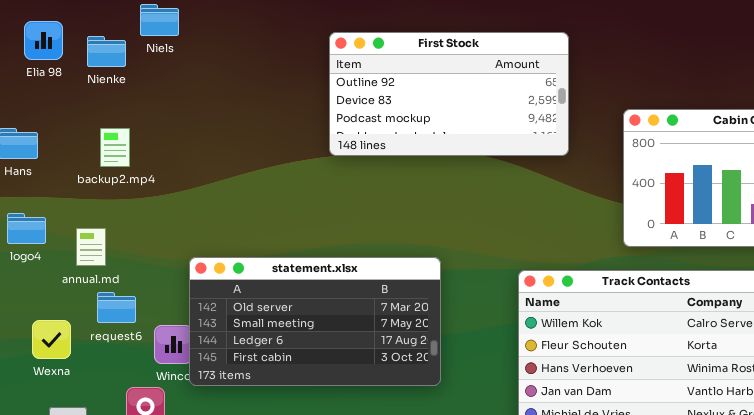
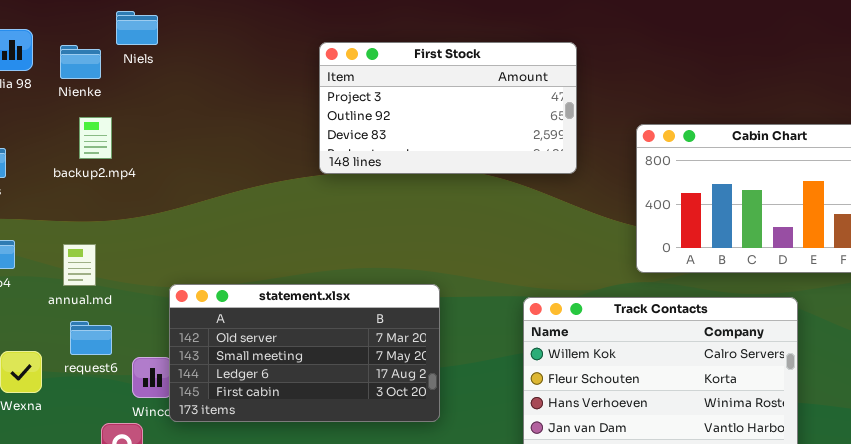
First Stock: [329,32,569,156] -> [319,42,577,174], scrolled up 1 row
backup2.mp4: [100,128,130,167] -> [79,117,112,159], moved
annual.md: [76,228,106,266] -> [63,244,96,286], moved

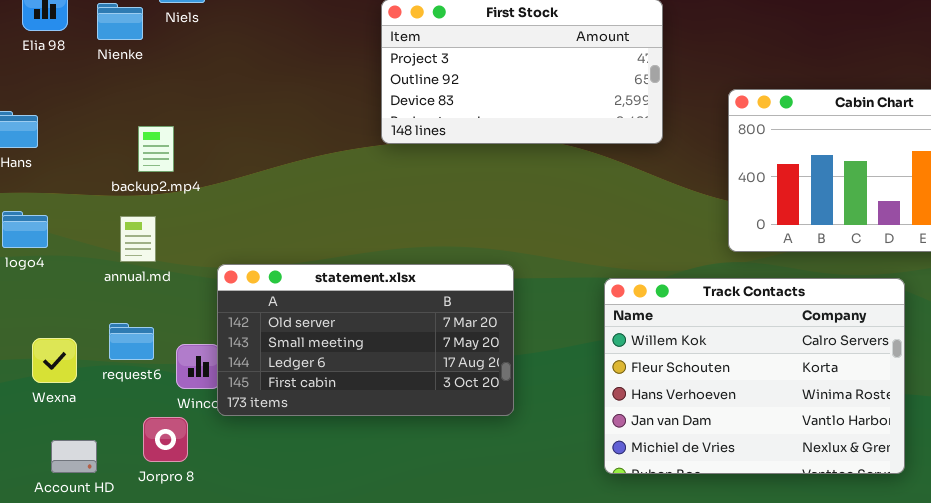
backup2.mp4: [79,117,112,159] -> [138,126,174,172], moved
annual.md: [63,244,96,286] -> [120,216,156,262], moved
request6: [70,321,112,355] -> [109,323,154,360], moved

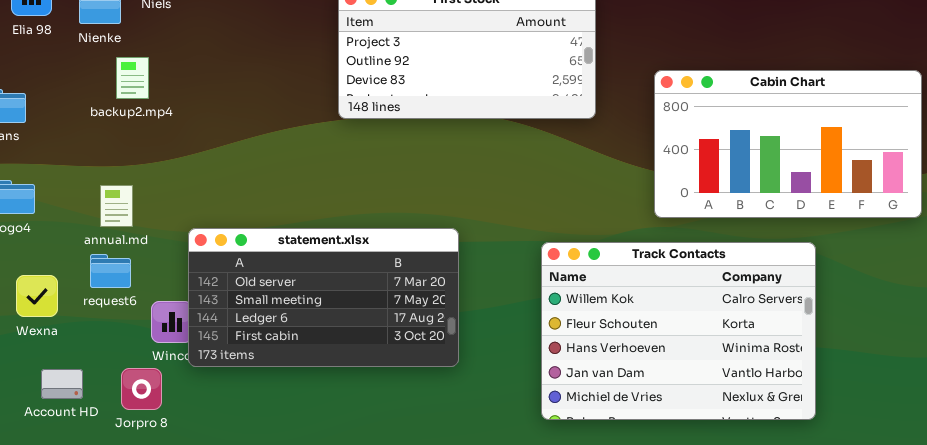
backup2.mp4: [138,126,174,172] -> [116,57,149,99], moved
request6: [109,323,154,360] -> [90,254,131,288], moved
Wexna: [32,338,77,383] -> [16,275,58,317], moved
Account HD: [51,440,97,473] -> [41,369,83,399], moved

